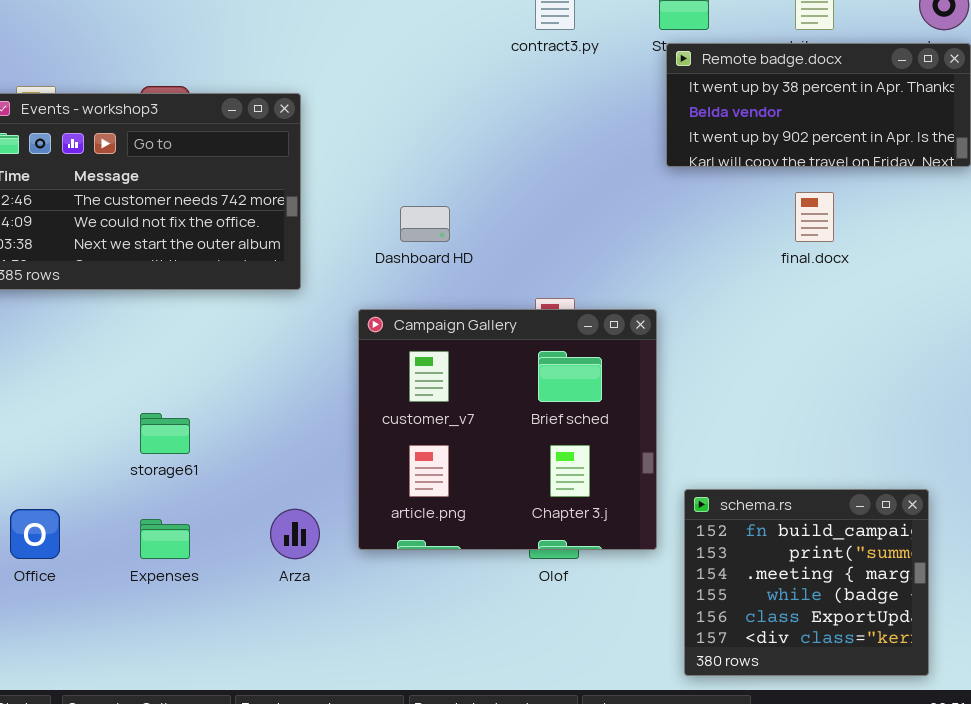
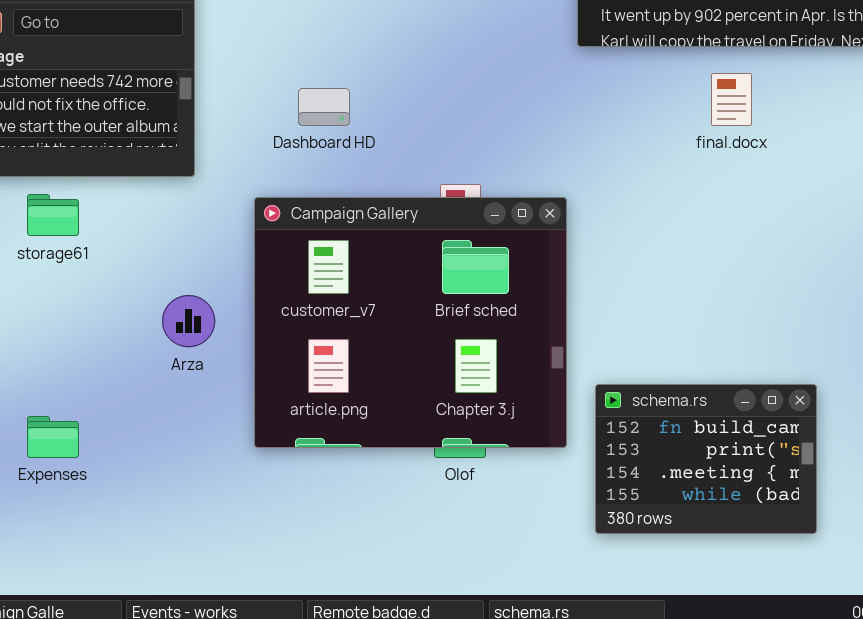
storage61: [140,413,190,454] -> [27,194,79,236], moved
schema.rs: [684,489,929,676] -> [595,384,817,534], resized
Arza: [270,509,320,559] -> [162,295,215,347], moved

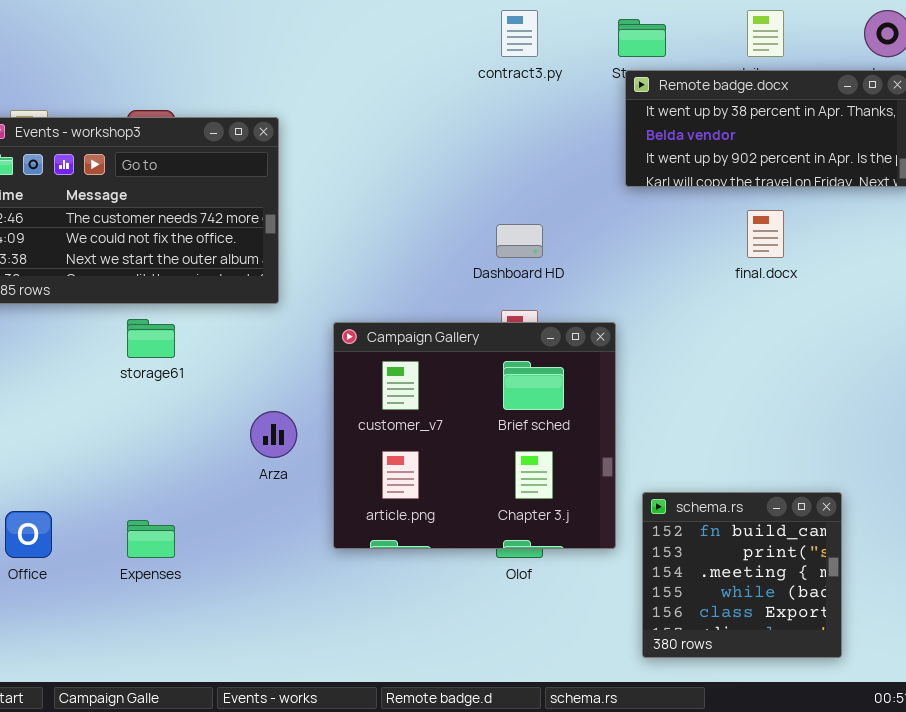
Dashboard HD: [298,88,350,126] -> [496,224,543,258], moved
schema.rs: [595,384,817,534] -> [642,492,842,658], resized

